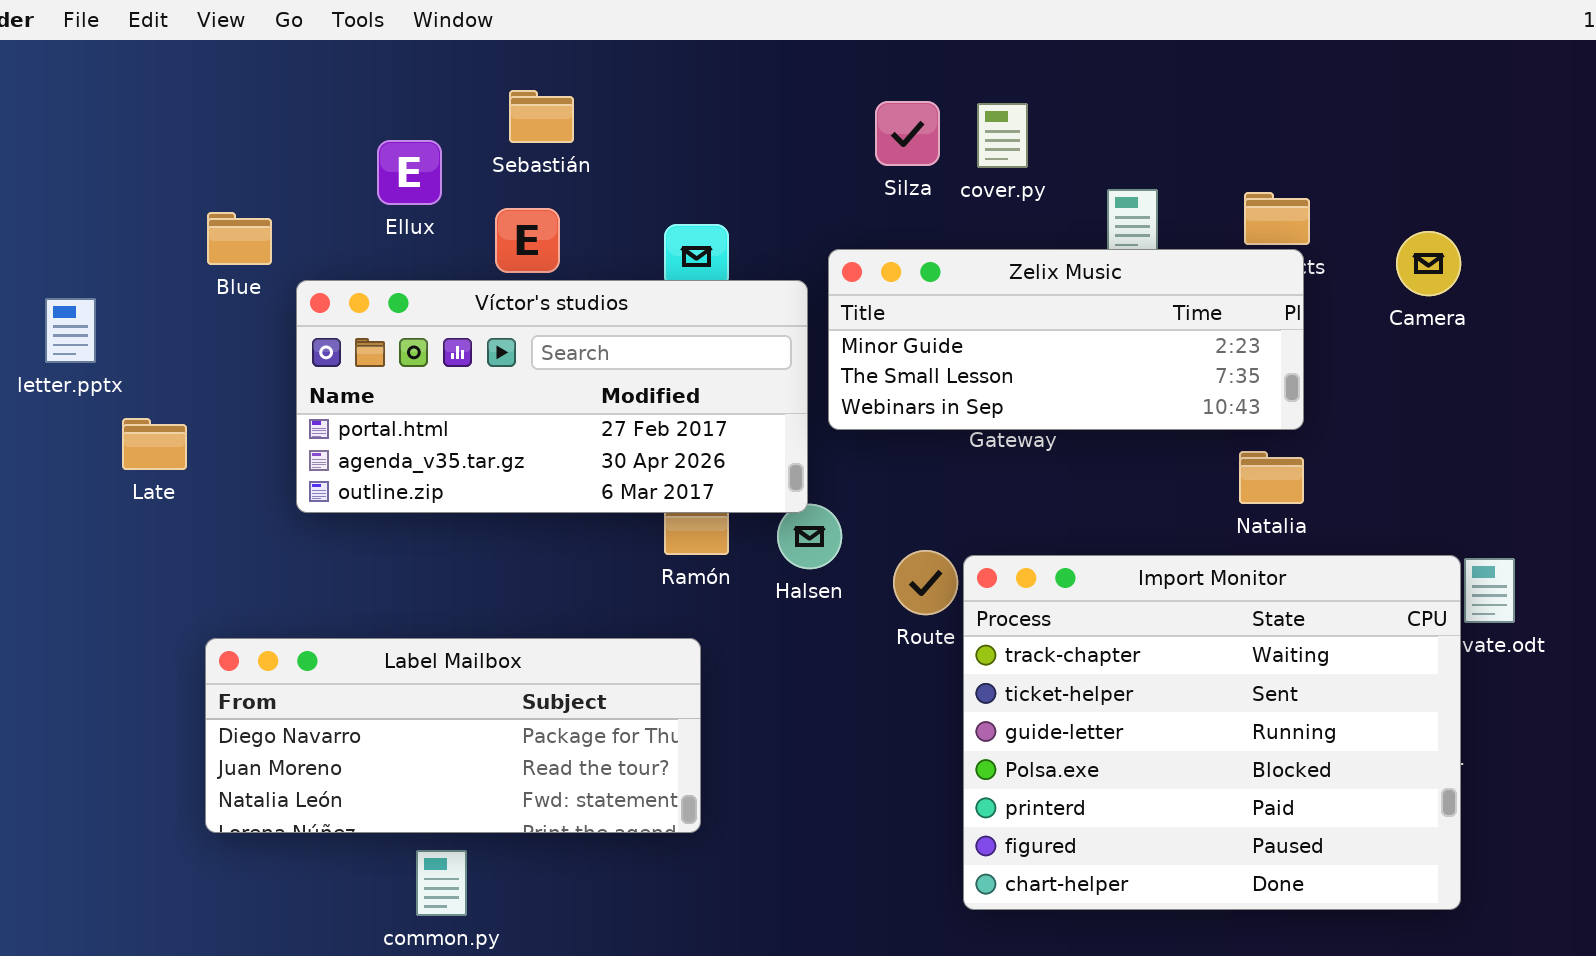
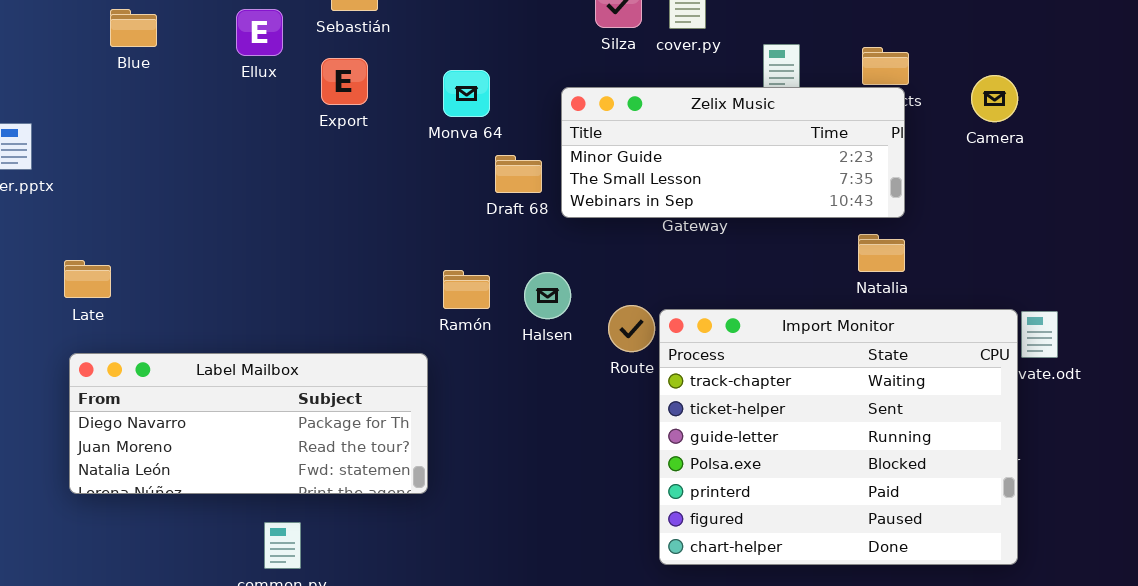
Blue: [207,212,272,265] -> [110,9,157,47], moved
Víctor's studios: [296,280,808,513] -> none, closed
Late: [122,418,187,470] -> [64,260,111,298], moved
Label Mailbox: [205,638,701,833] -> [69,353,428,494], moved

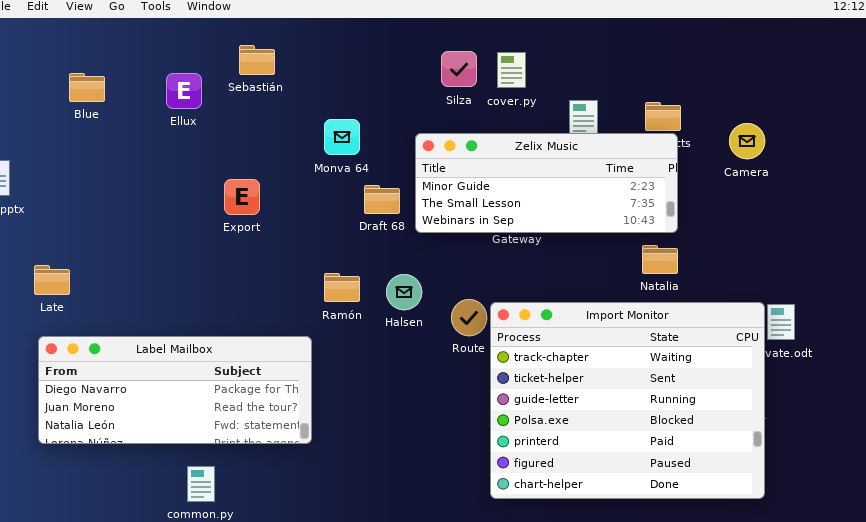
Export: [321,58,368,105] -> [224,179,260,215], moved

